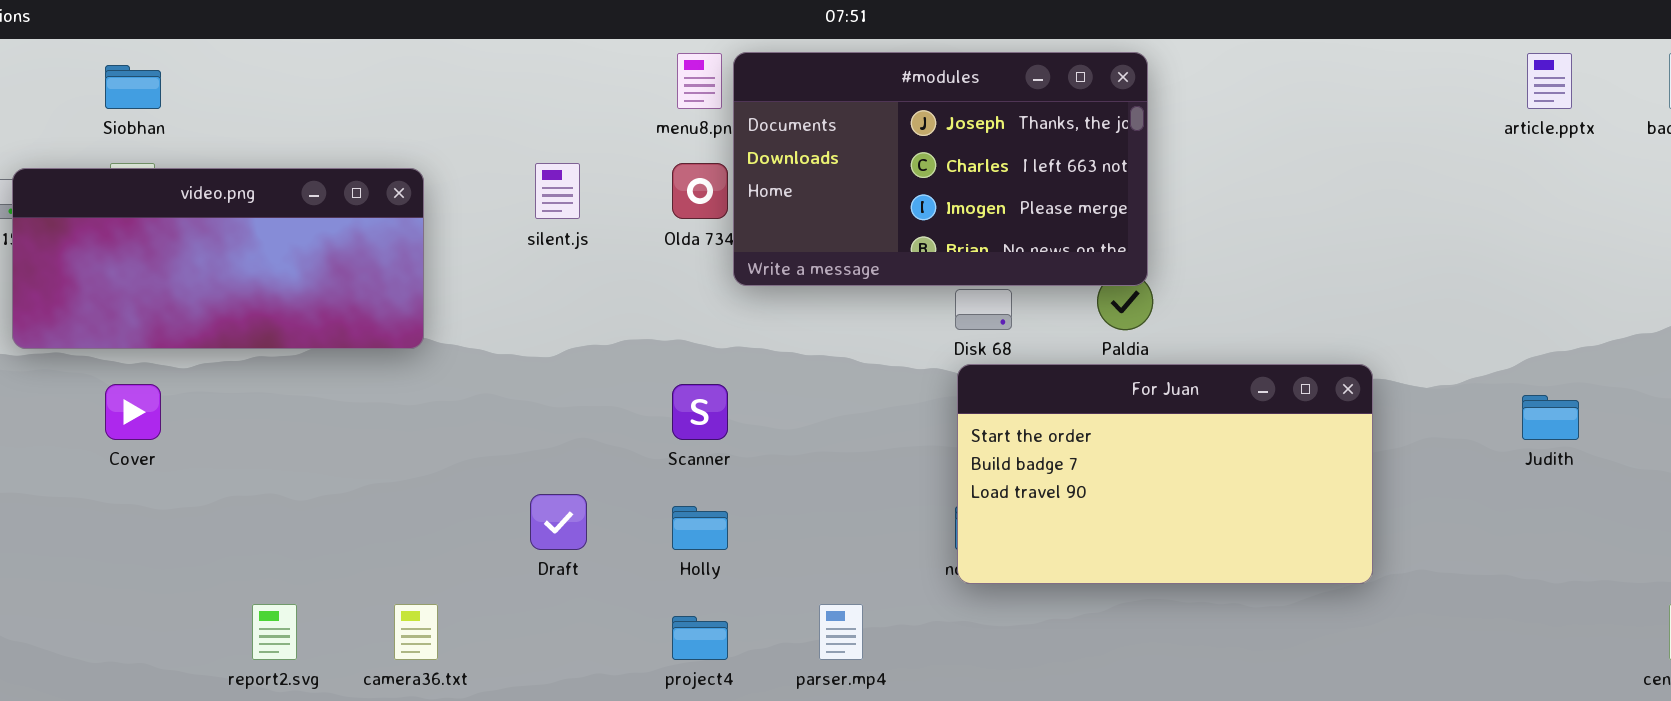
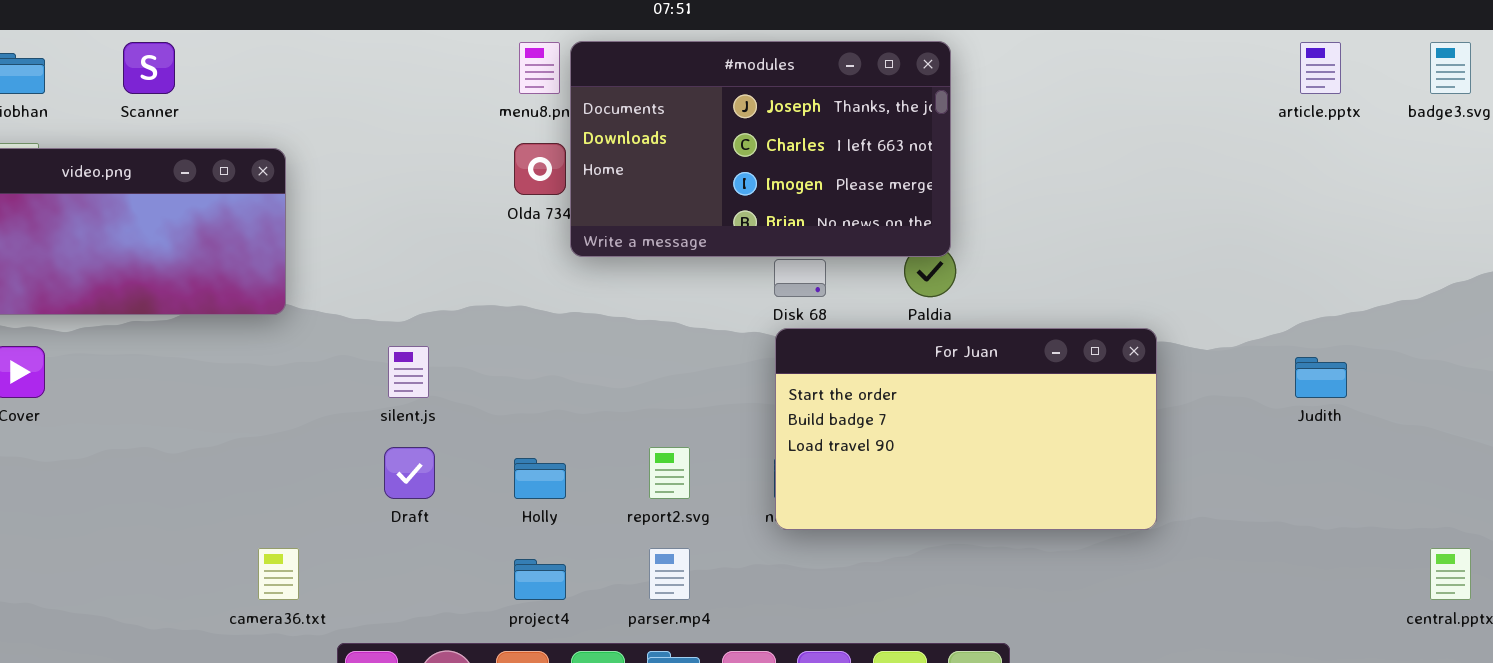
silent.js: [535,163,580,219] -> [388,346,429,398], moved
Scanner: [672,384,728,440] -> [123,42,175,94], moved
report2.svg: [252,604,297,660] -> [649,447,690,499], moved

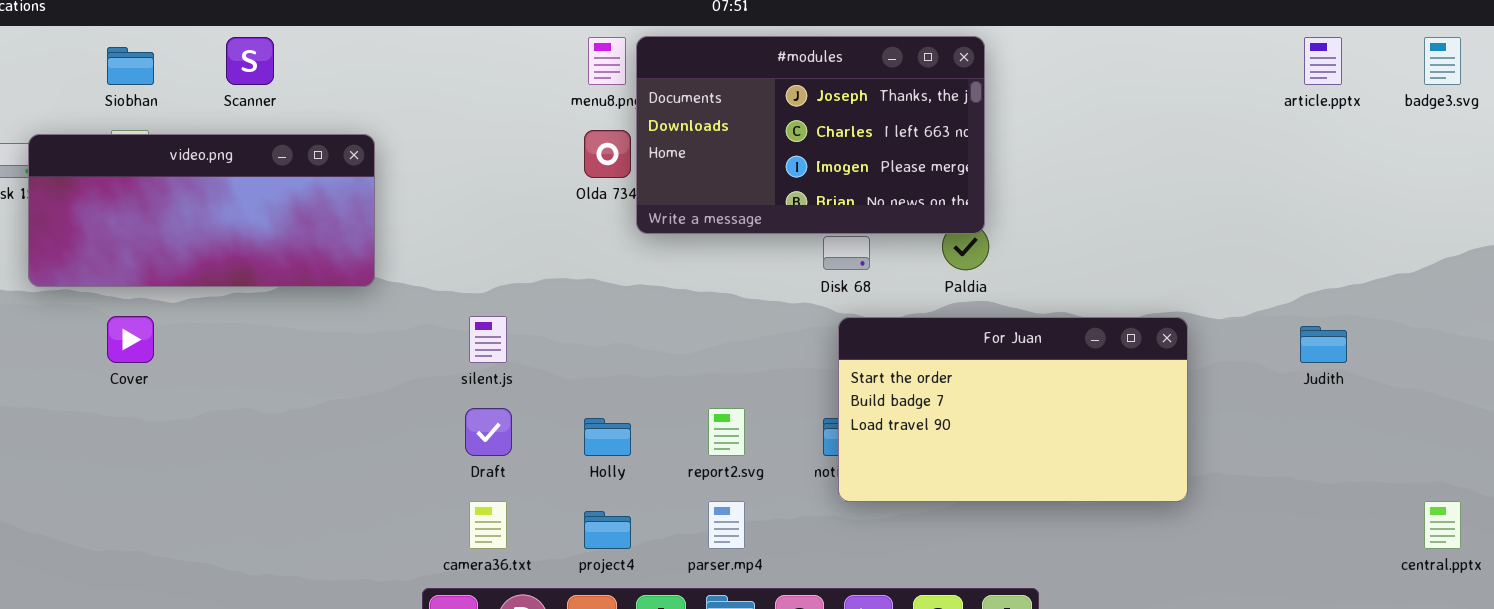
For Juan: [775,328,1157,530] -> [838,317,1188,502], moved
camera36.txt: [258,548,299,600] -> [469,501,507,549], moved

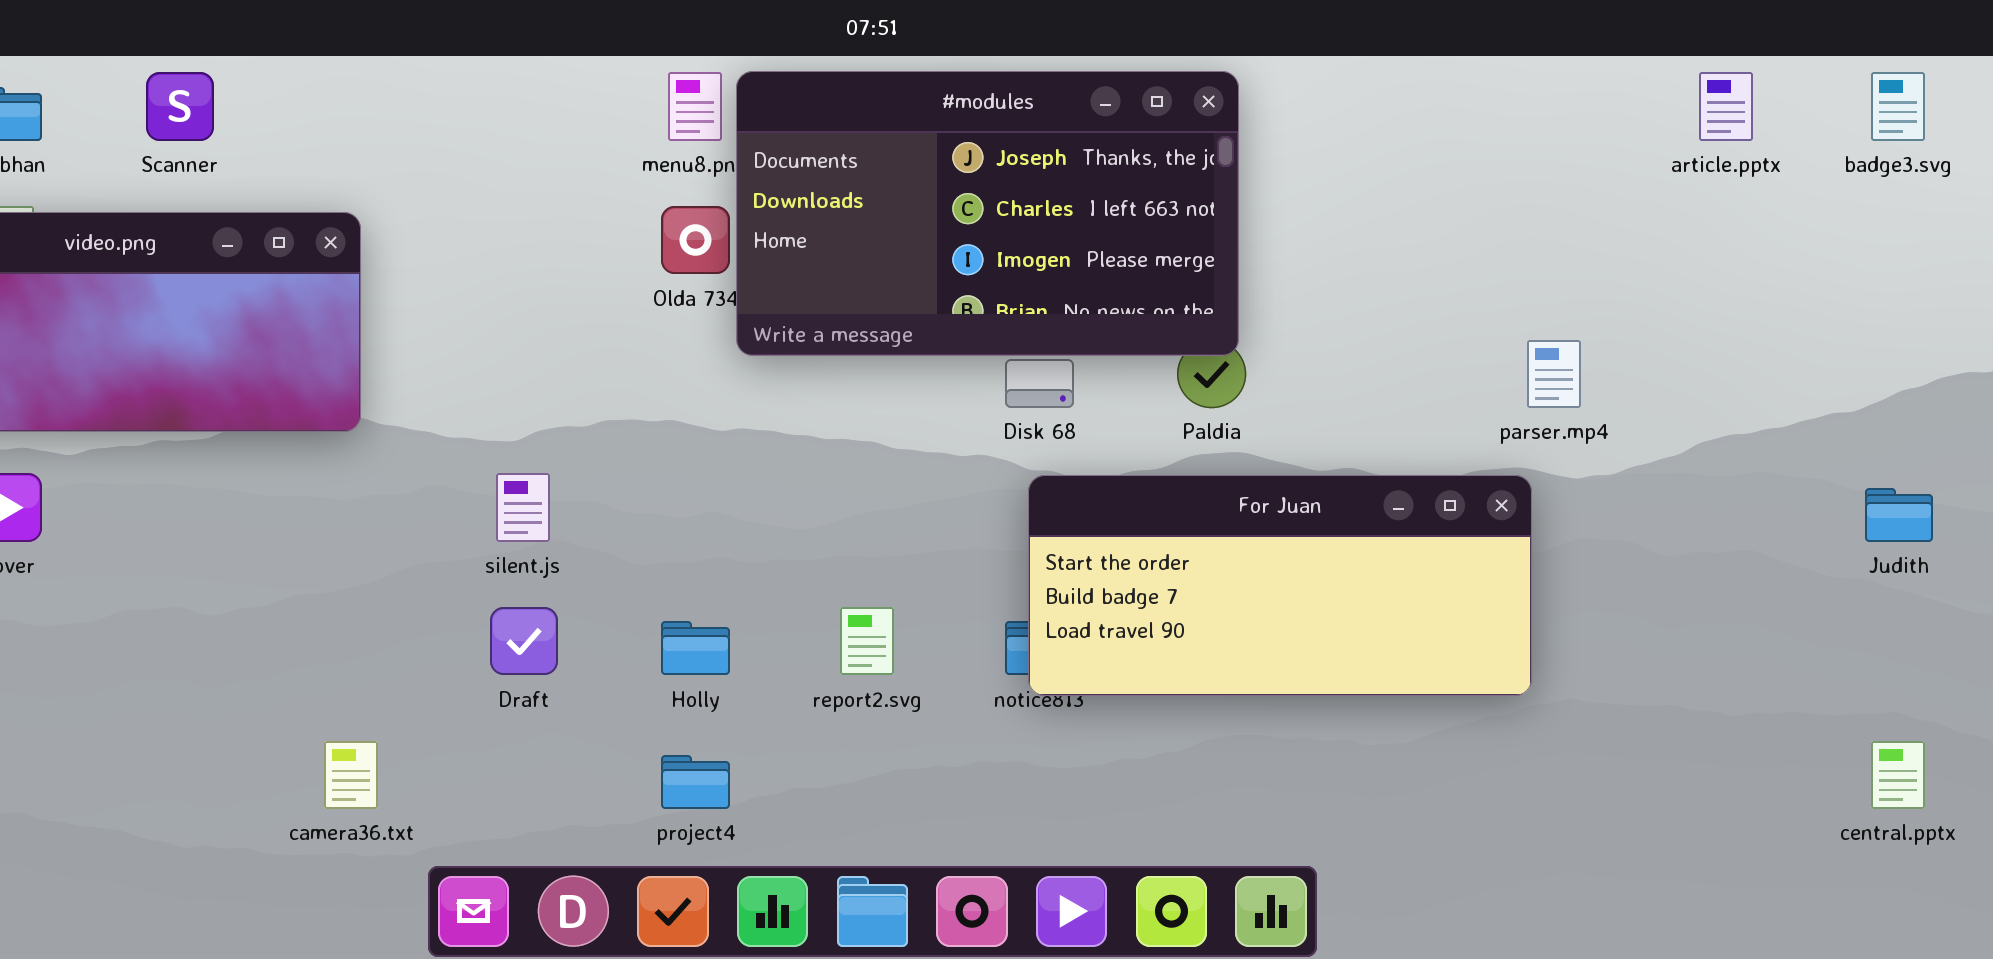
For Juan: [838,317,1188,502] -> [1028,475,1532,696], resized
Judith: [1300,326,1347,363] -> [1865,488,1933,542], moved
camera36.txt: [469,501,507,549] -> [324,741,378,809], moved
parser.mp4: [708,501,745,549] -> [1527,340,1581,408], moved

